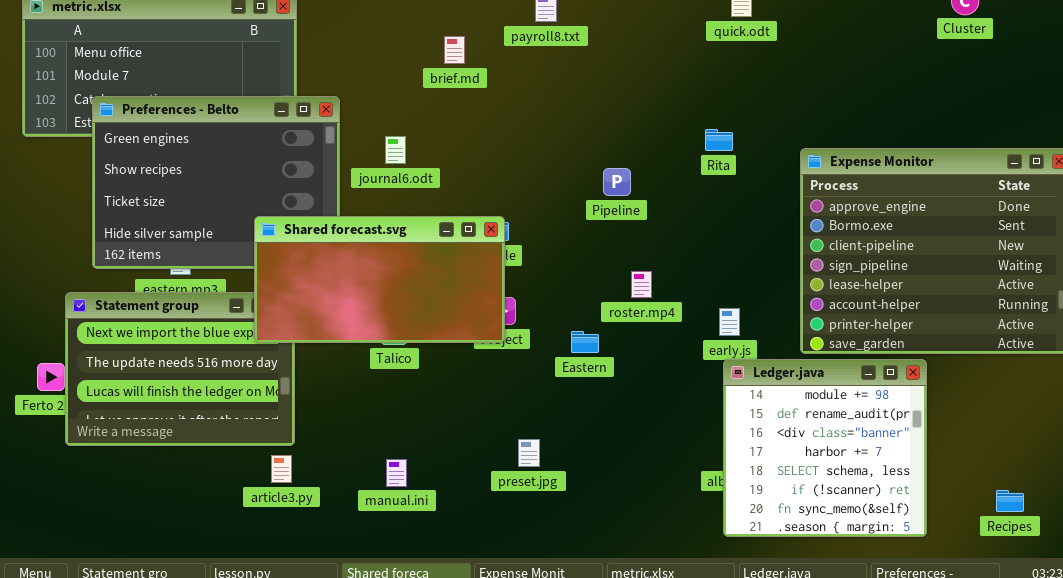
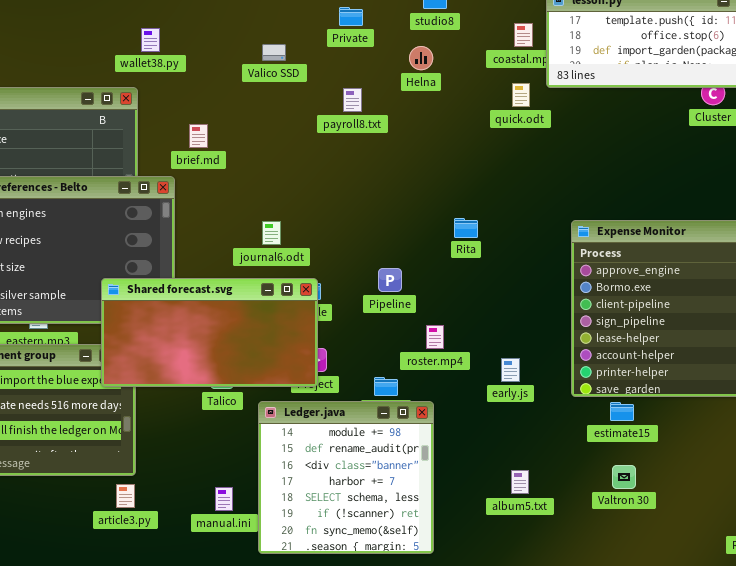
brief.md: [444,36,465,64] -> [189,124,208,148], moved
Rita: [705,129,733,151] -> [454,218,478,238], moved
journal6.odt: [385,136,406,164] -> [262,221,281,245], moved
Pipeline: [603,168,631,196] -> [378,268,402,292], moved
Ledger.java: [723,359,927,537] -> [258,401,434,554], moved

